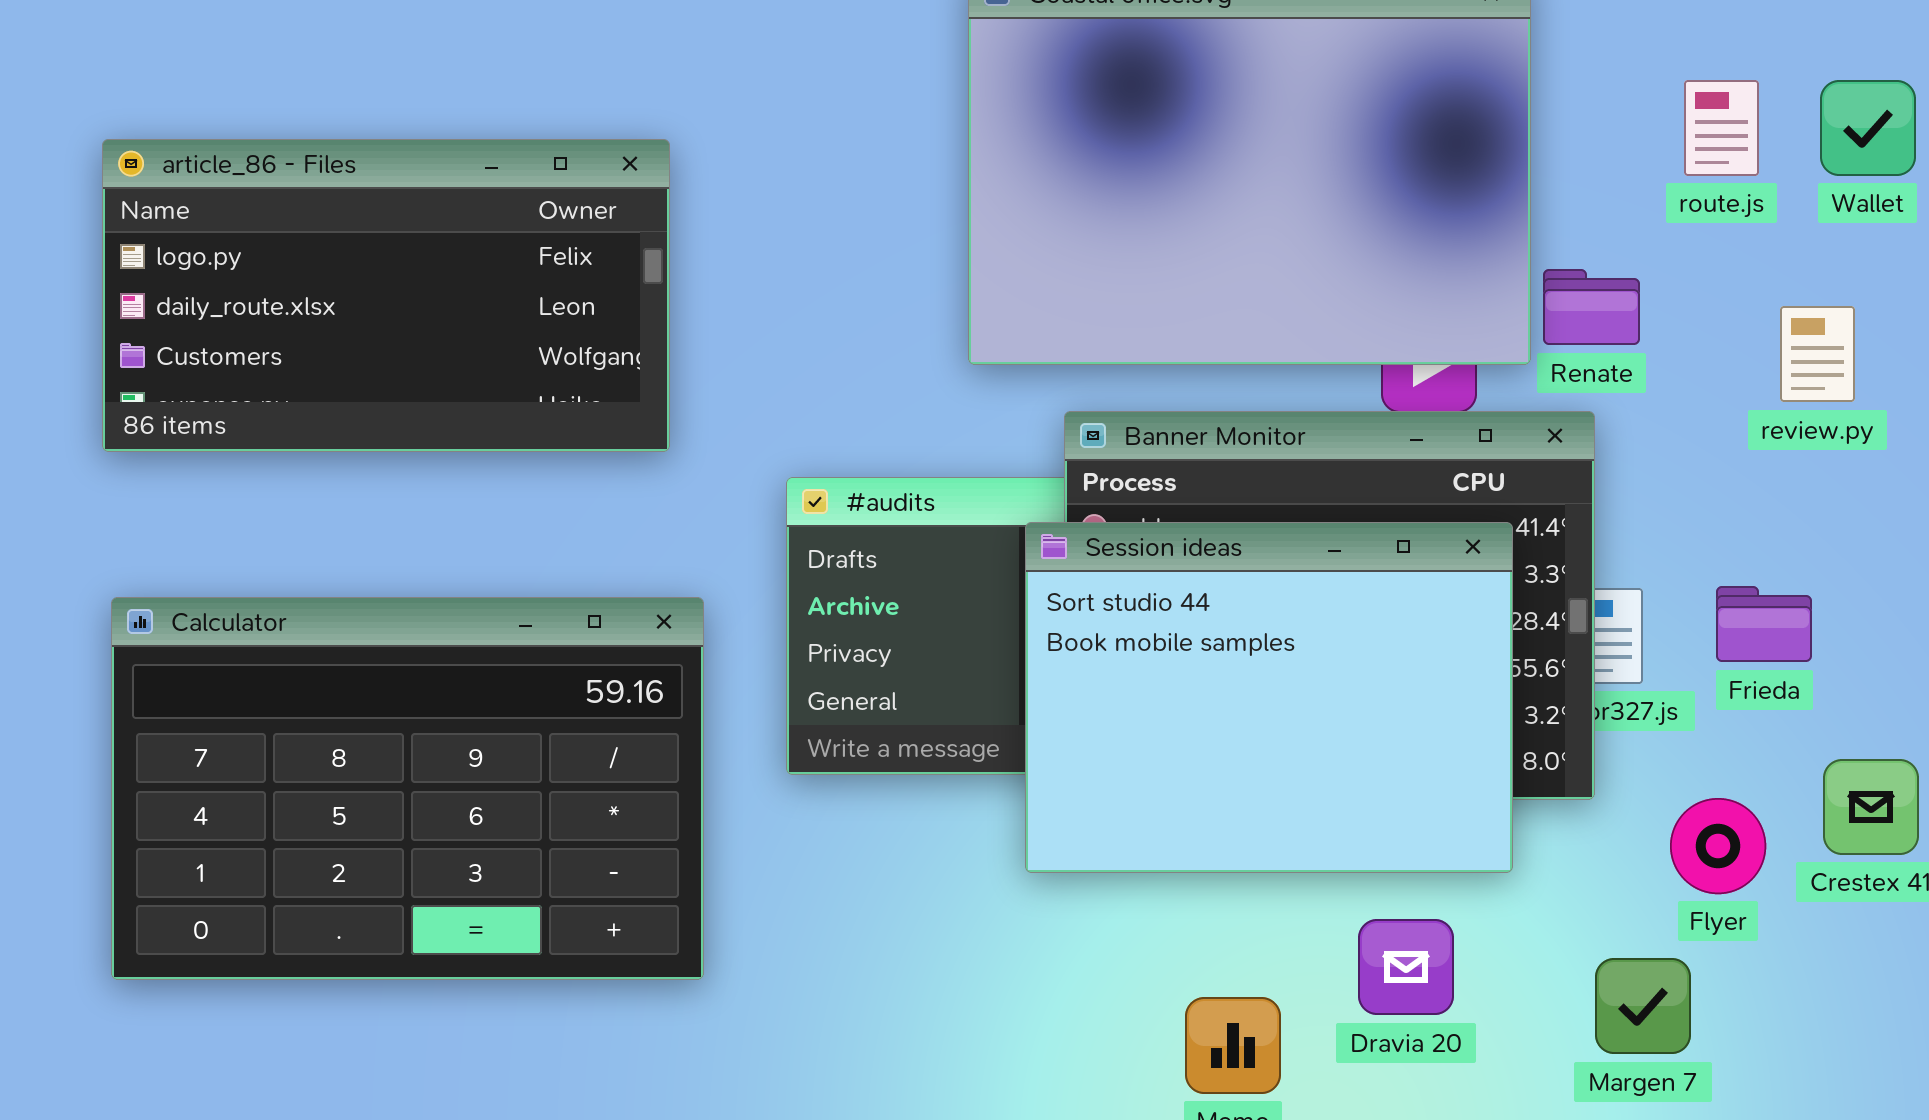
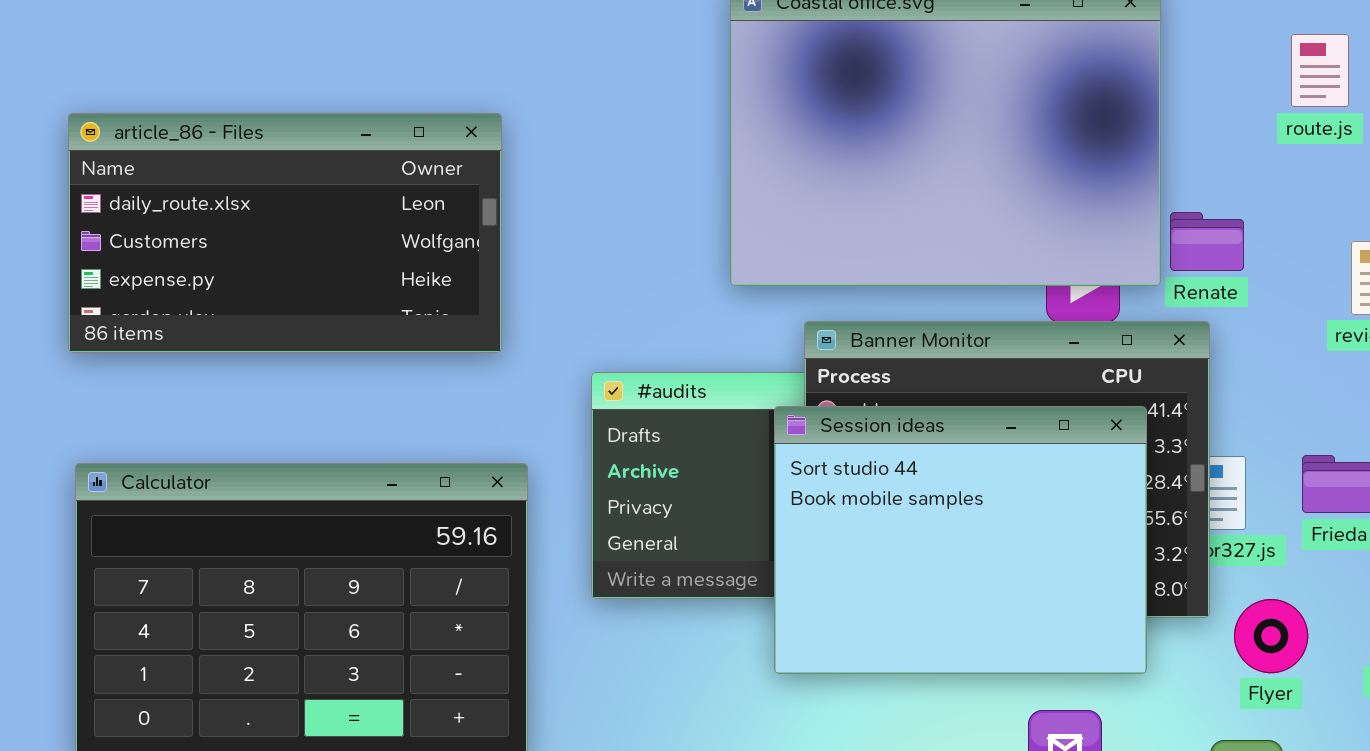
route.js: [1684,80,1759,176] -> [1291,34,1349,107], moved
article_86 - Files: [102,139,670,452] -> [68,113,502,353], scrolled down 1 row
Flyer: [1670,798,1766,894] -> [1234,599,1308,673], moved

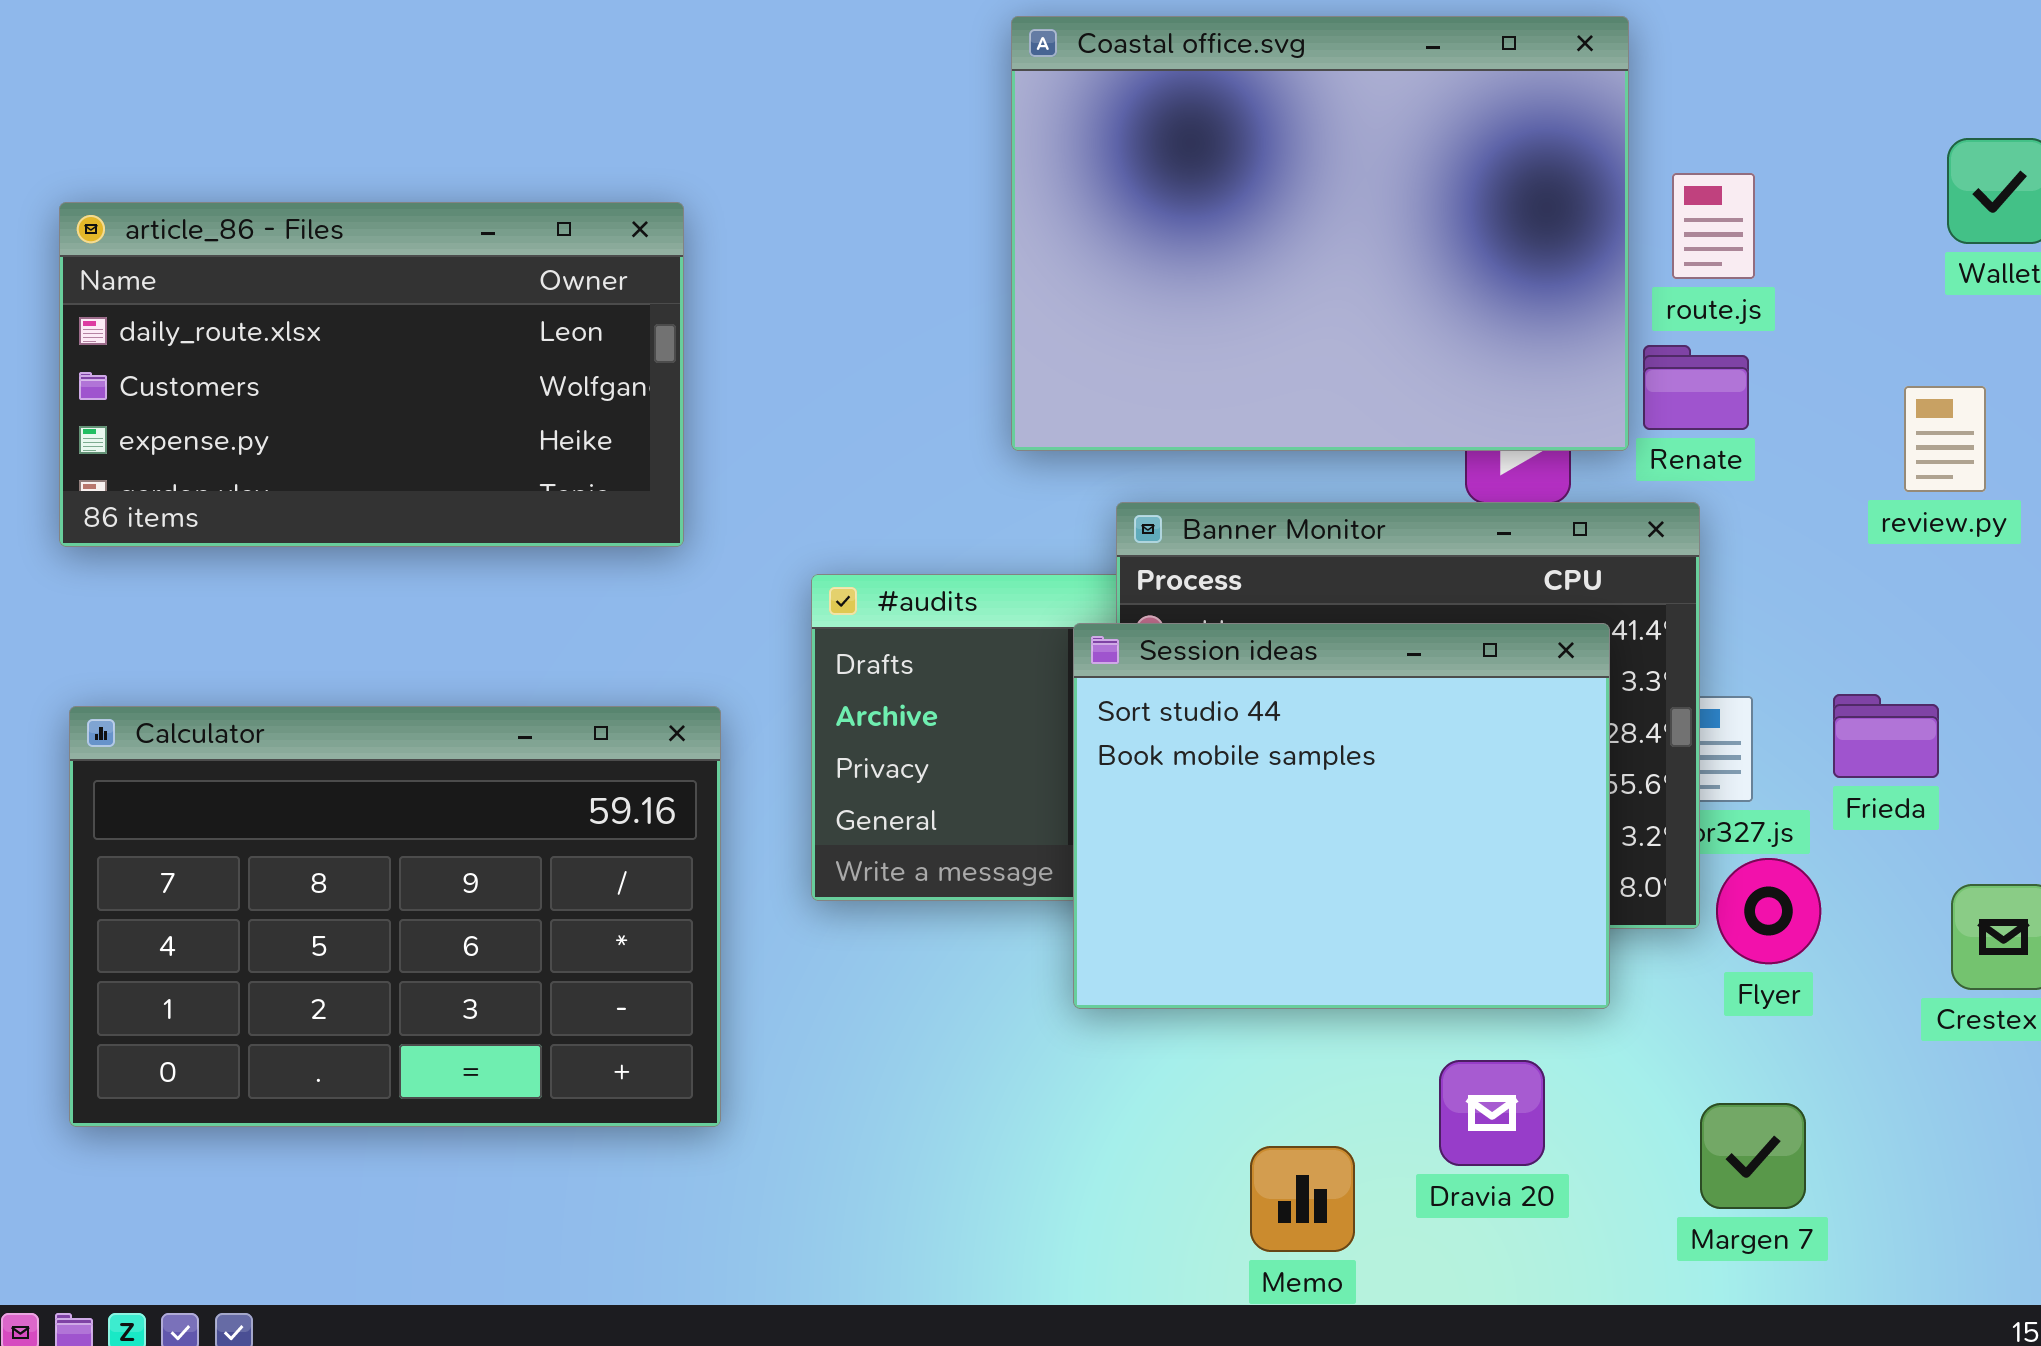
route.js: [1291,34,1349,107] -> [1672,173,1755,279], moved
Flyer: [1234,599,1308,673] -> [1716,858,1821,964], moved

